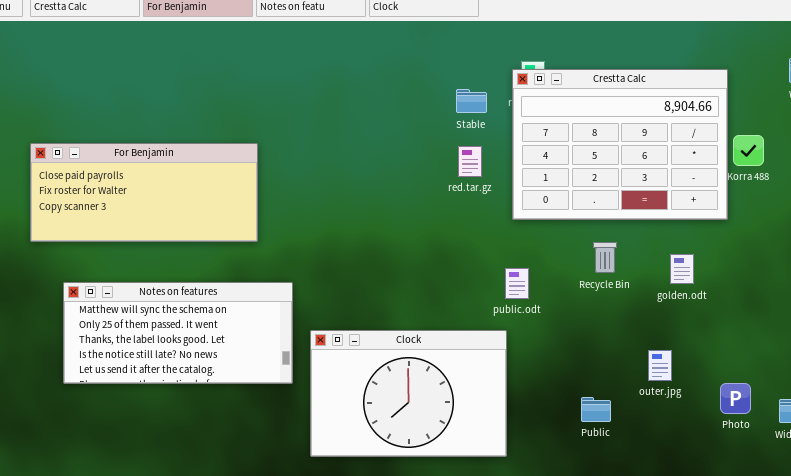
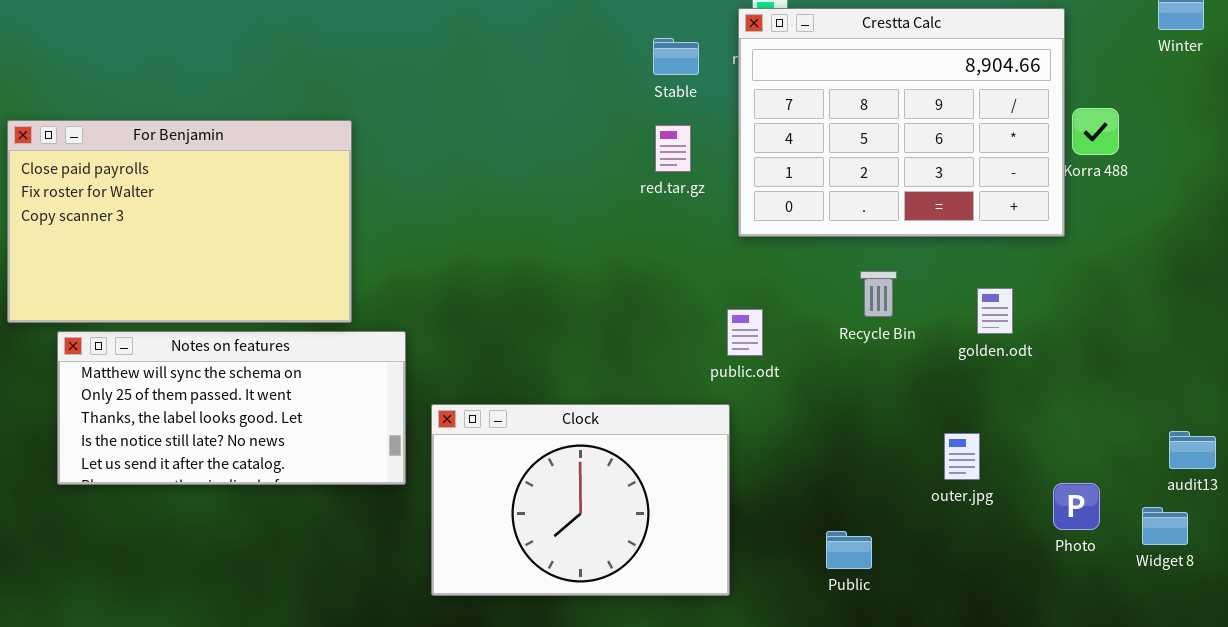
For Benjamin: [30,143,258,242] -> [7,120,352,323], resized
Public: [581,397,611,422] -> [826,531,872,569], moved

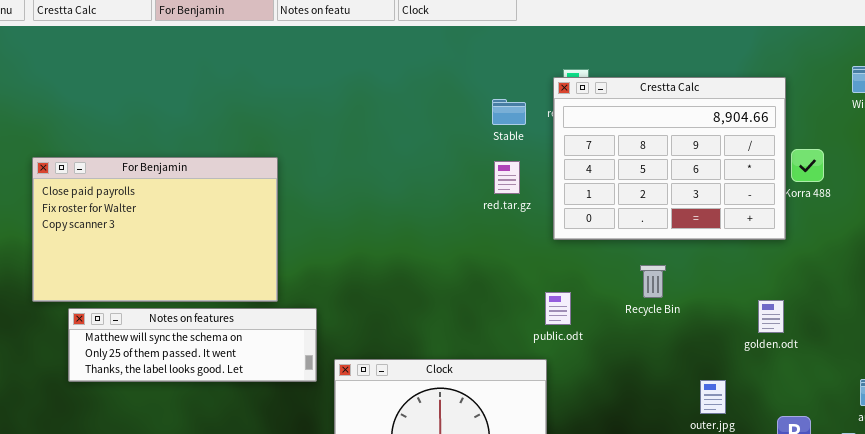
golden.odt: [977,288,1013,334] -> [758,300,784,333], moved
Notes on features: [57,331,406,485] -> [68,308,317,382], resized

